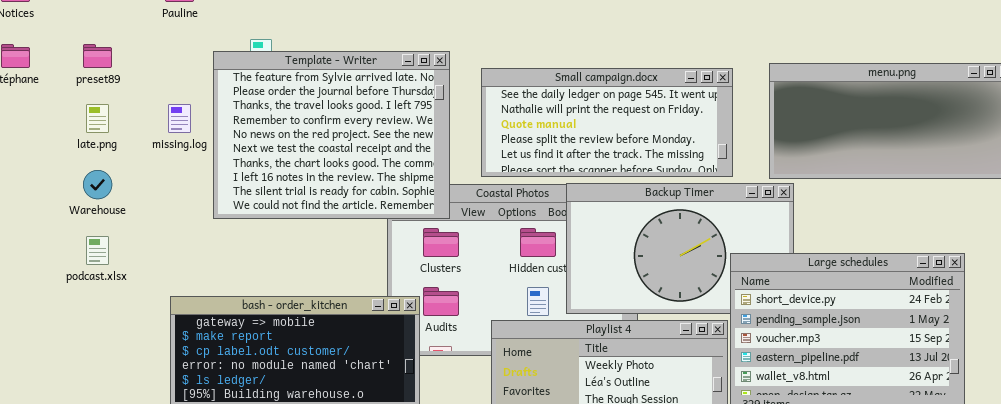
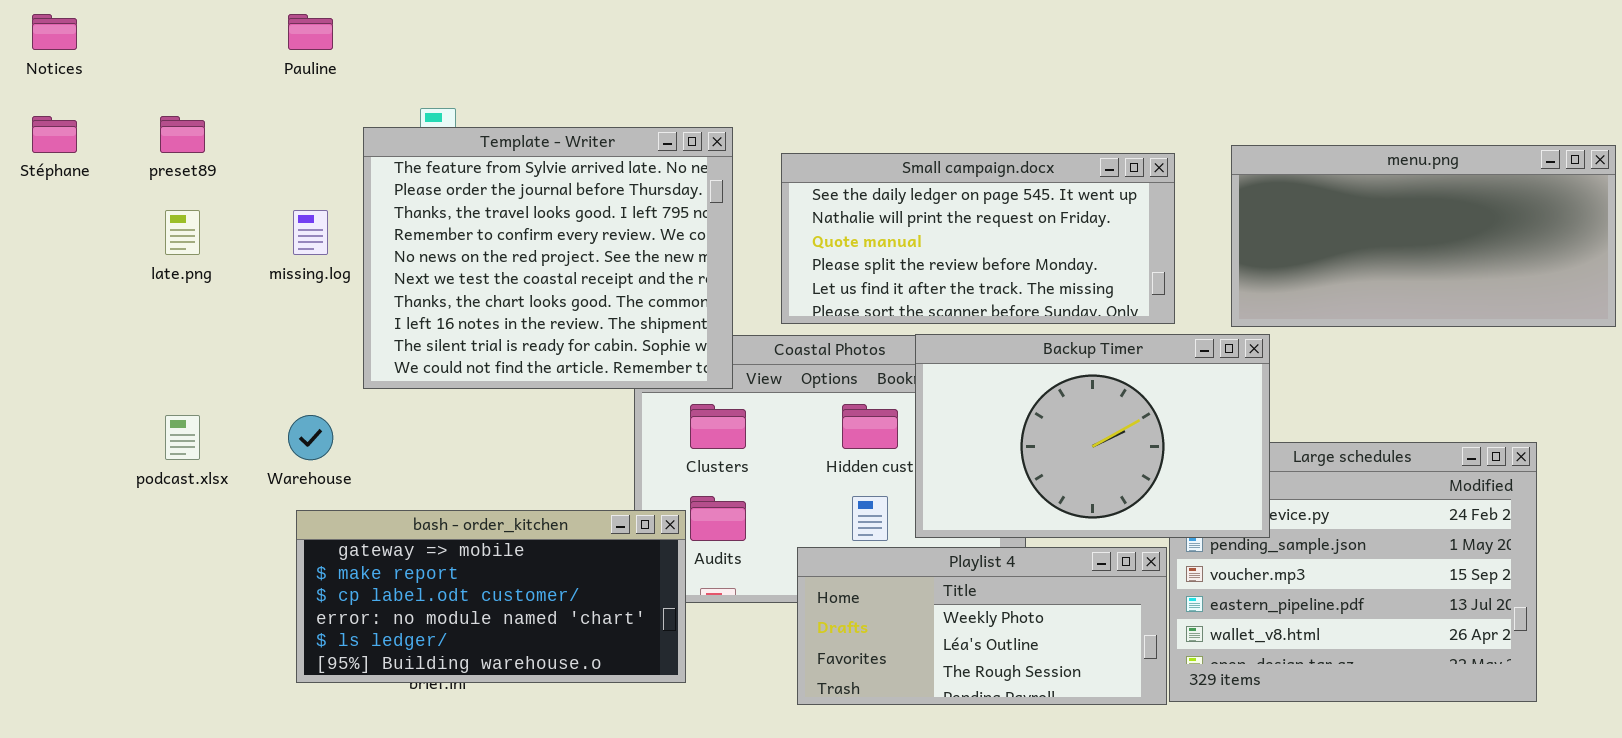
Warehouse: [83,170,112,199] -> [288,415,333,460], moved
Backup Timer: [566,183,794,314] -> [915,334,1270,538], raised

